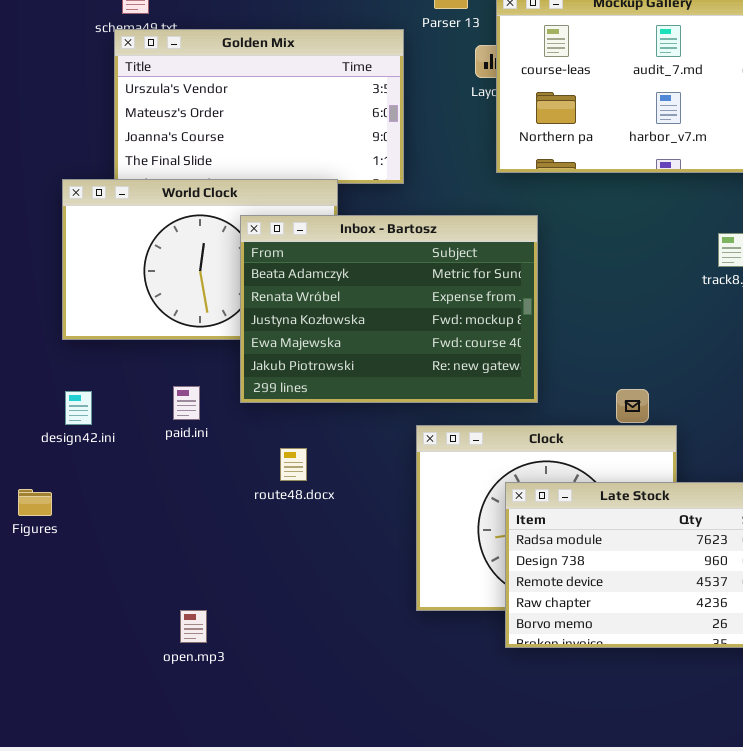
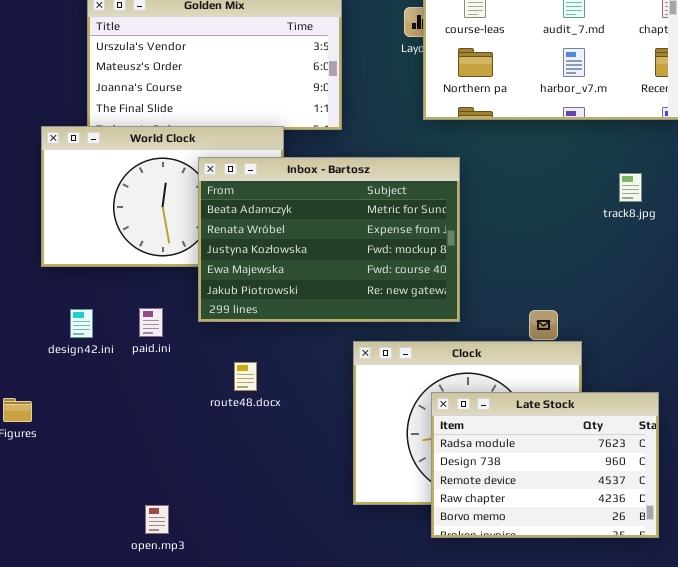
design42.ini: [65,391,92,425] -> [70,309,93,338], moved

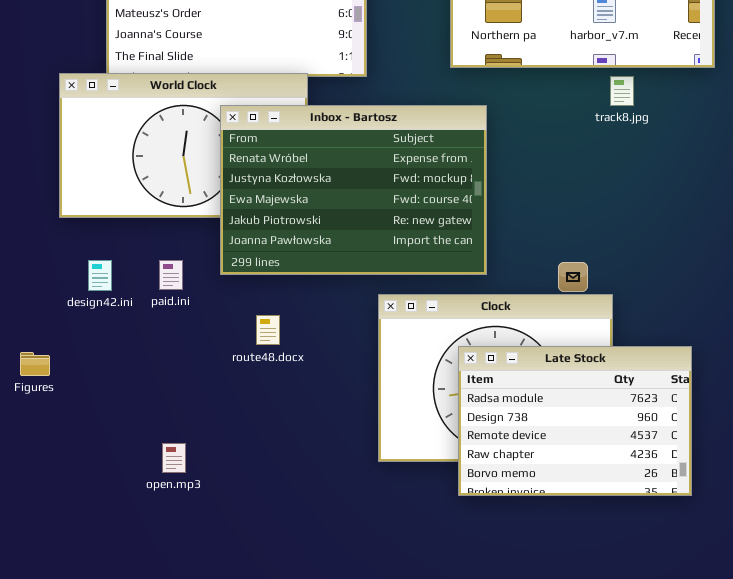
Inbox - Bartosz: [198,157,460,322] -> [220,105,487,275], scrolled down 1 row
track8.jpg: [619,173,642,202] -> [610,76,634,106], moved
open.mp3: [145,505,169,534] -> [162,443,186,473], moved

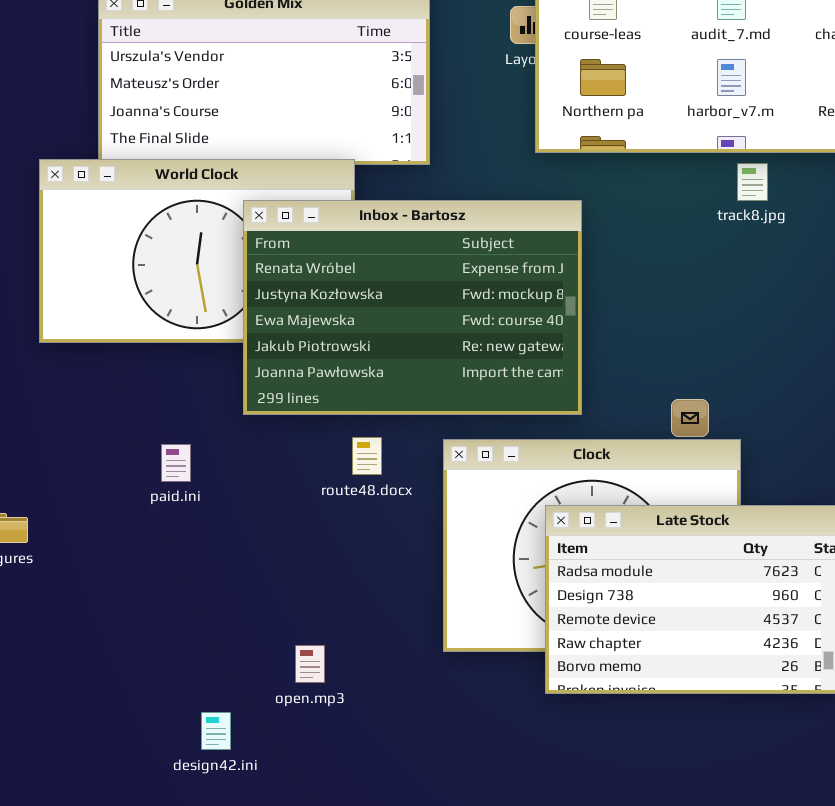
paid.ini: [159,260,183,290] -> [161,444,191,482], moved
design42.ini: [88,260,112,291] -> [201,712,231,750], moved
route48.docx: [256,315,280,345] -> [352,437,382,475], moved
open.mp3: [162,443,186,473] -> [295,645,325,683], moved

